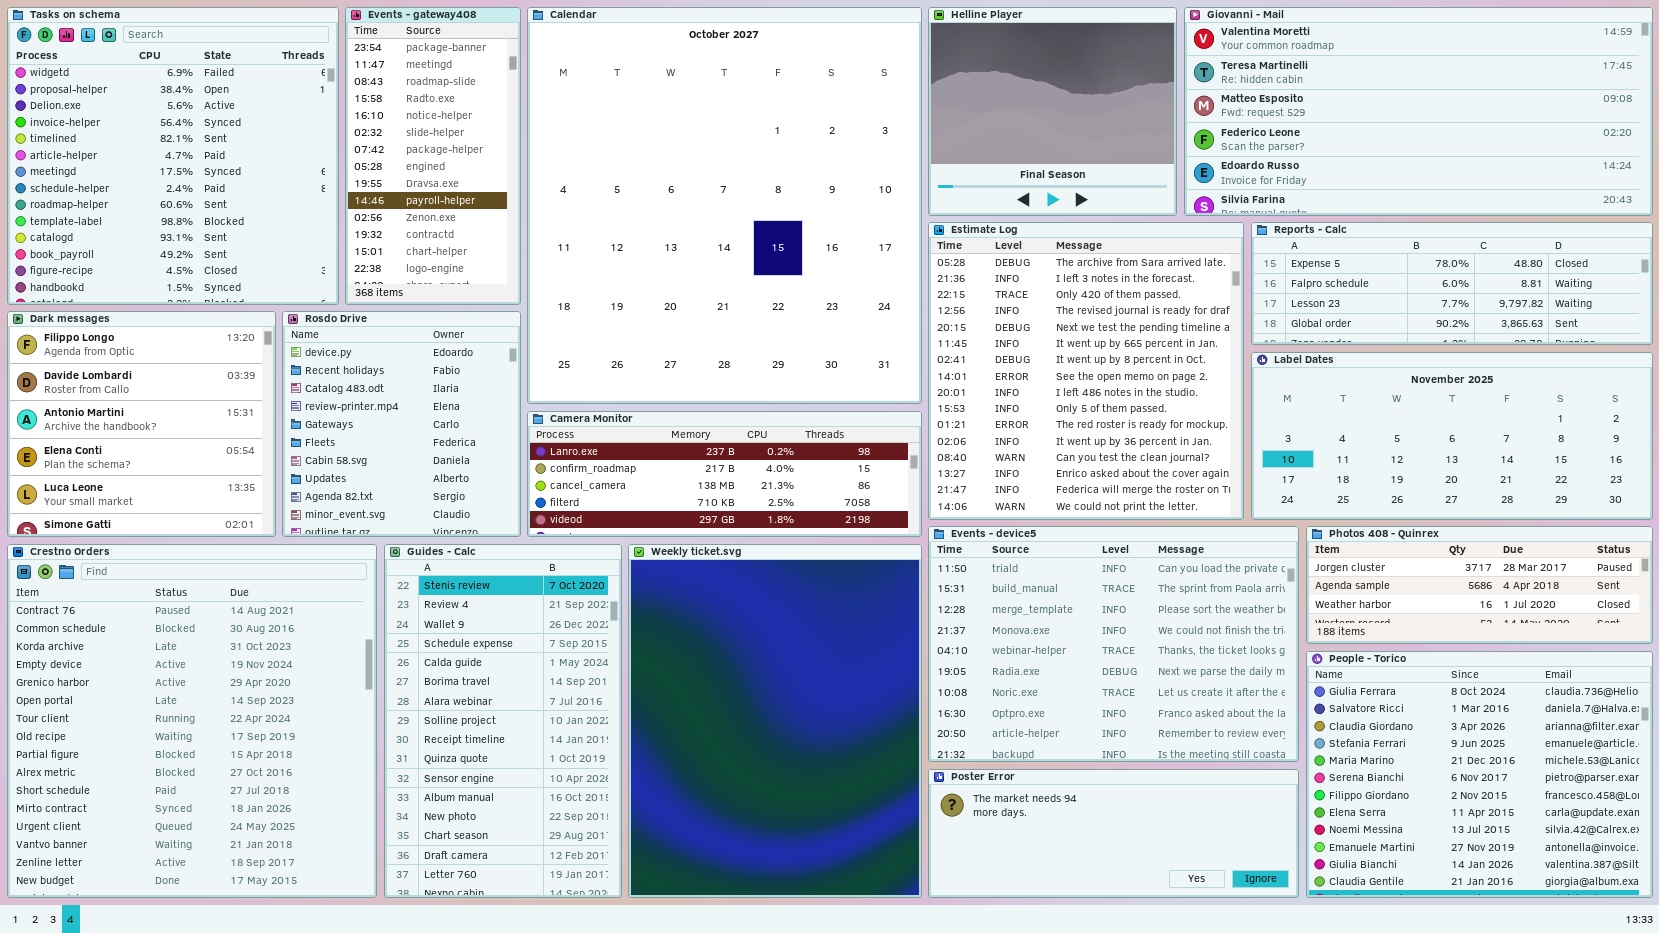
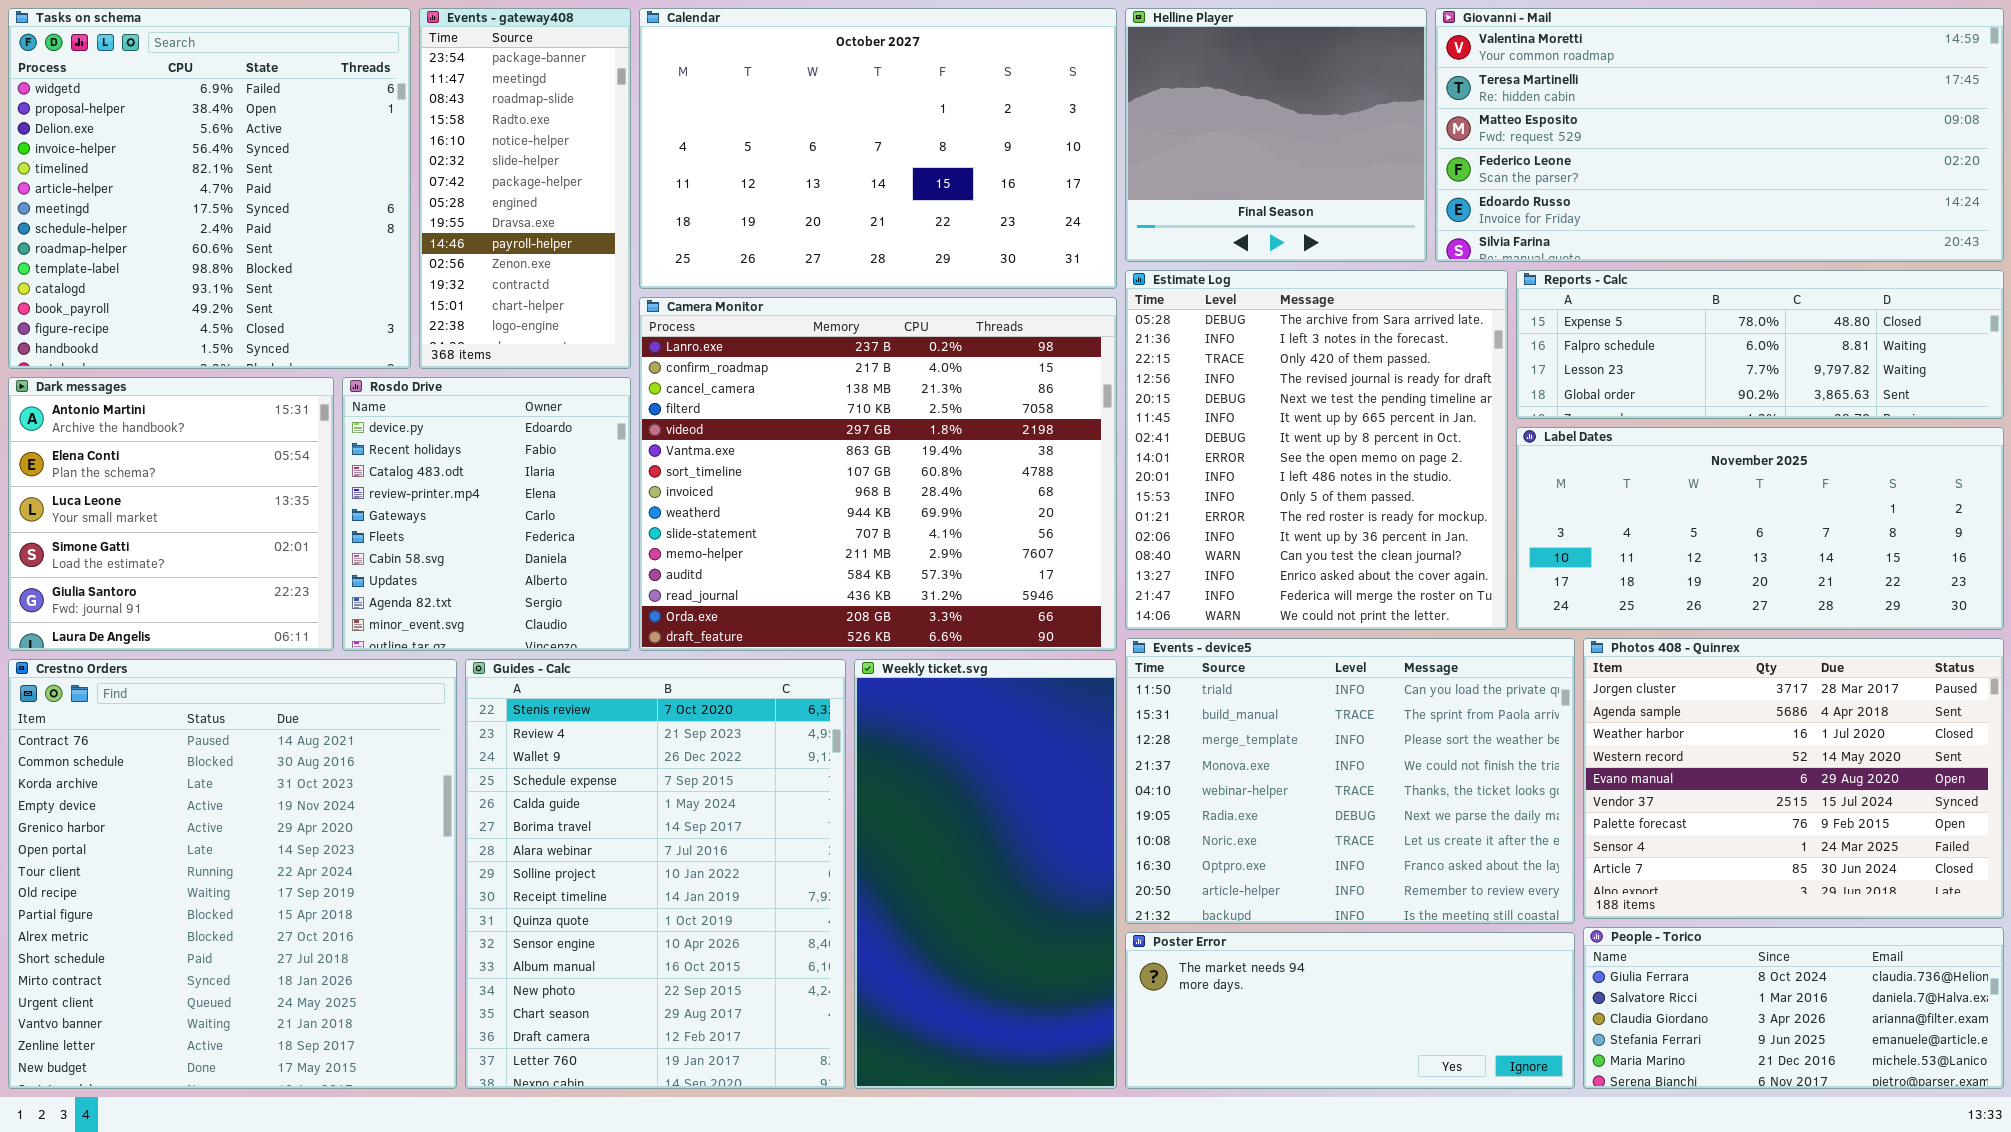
Calendar: [527,7,922,404] -> [639,8,1117,289], resized
Dark messages: [7,311,276,537] -> [8,377,334,651], scrolled down 2 rows
Camera Monitor: [527,411,922,537] -> [639,297,1117,651], resized
Photos 408 - Quinrex: [1306,526,1653,644] -> [1583,638,2004,919], resized
Guides - Calc: [384,544,622,898] -> [465,659,846,1089], resized
Weekly ticket.svg: [628,544,922,898] -> [854,659,1117,1089], resized
People - Torico: [1306,651,1653,898] -> [1583,927,2004,1089], resized

